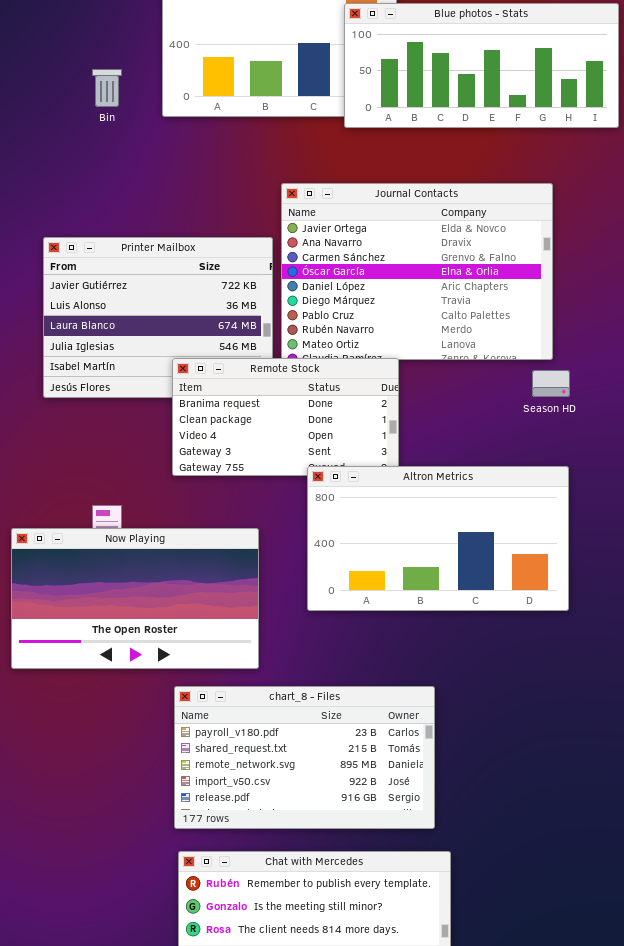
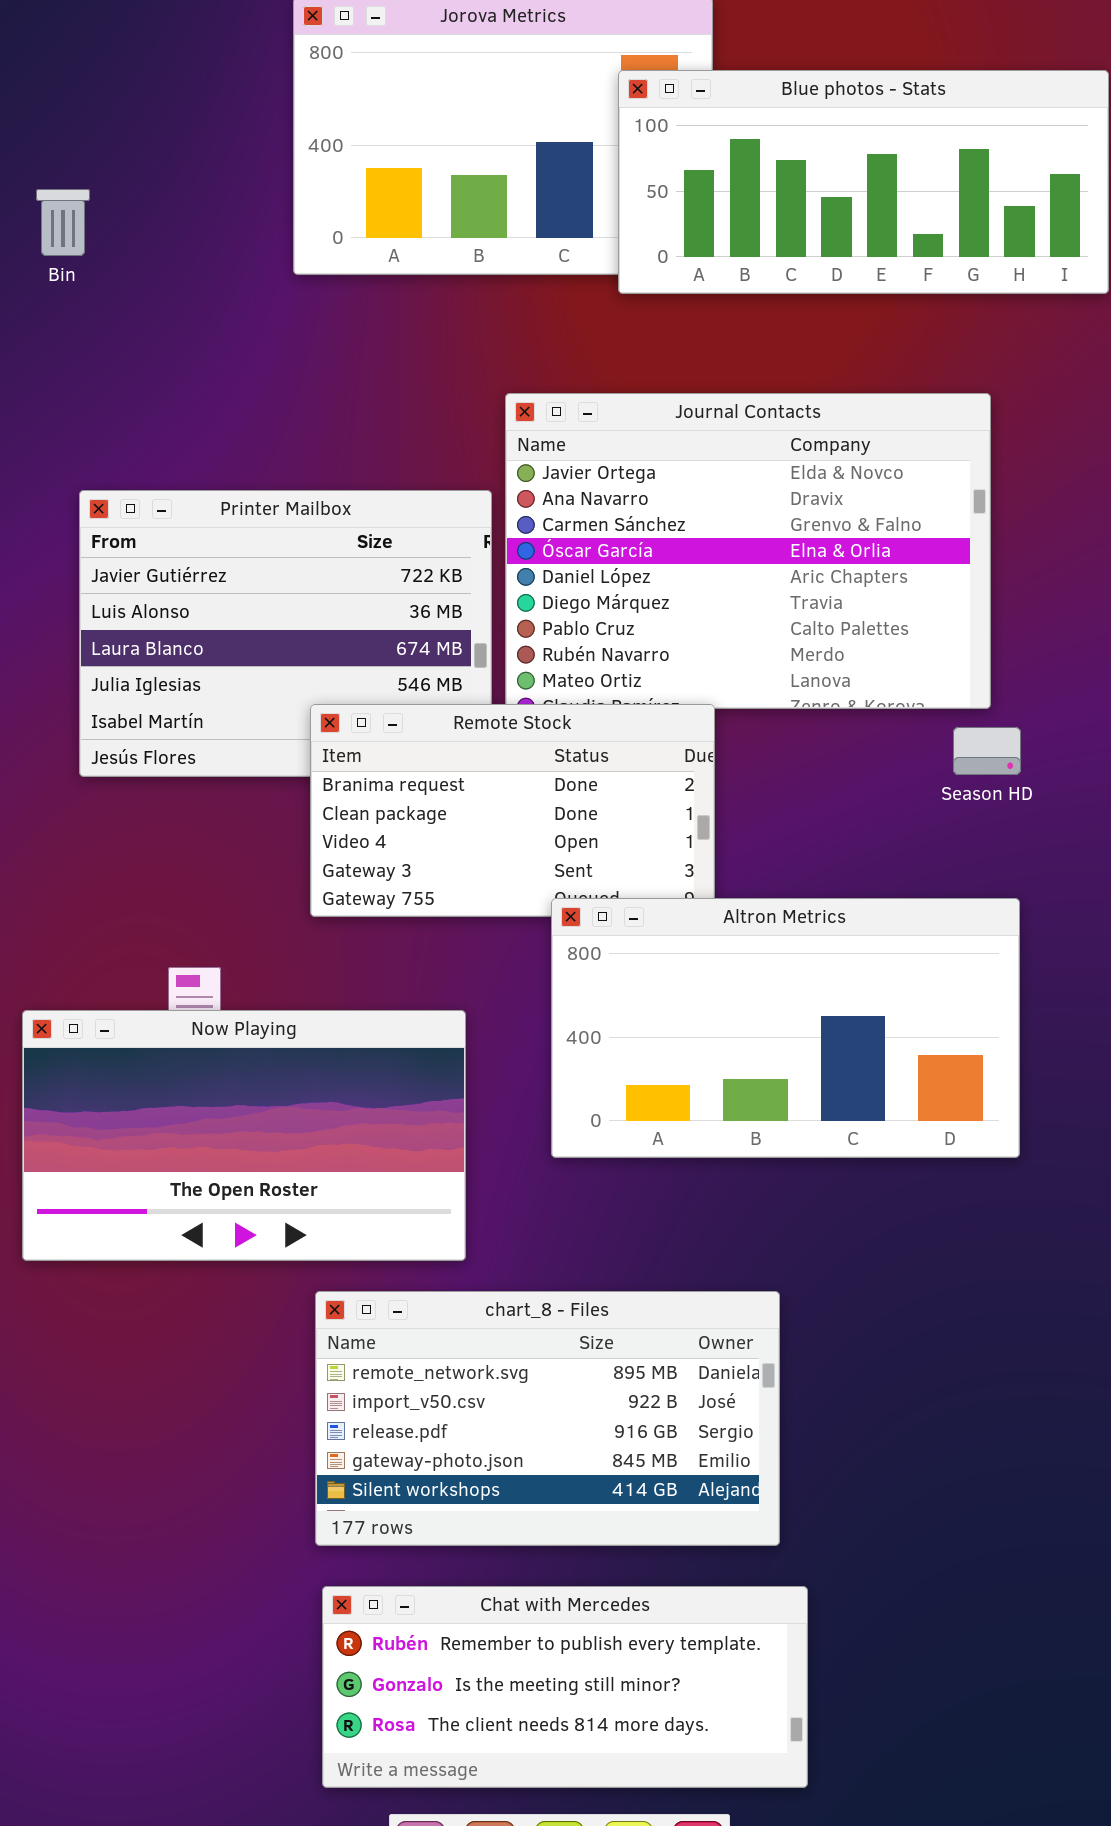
Bin: [92,69,122,107] -> [36,189,90,256], moved
chart_8 - Files: [174,686,435,829] -> [315,1291,780,1546], scrolled down 2 rows

